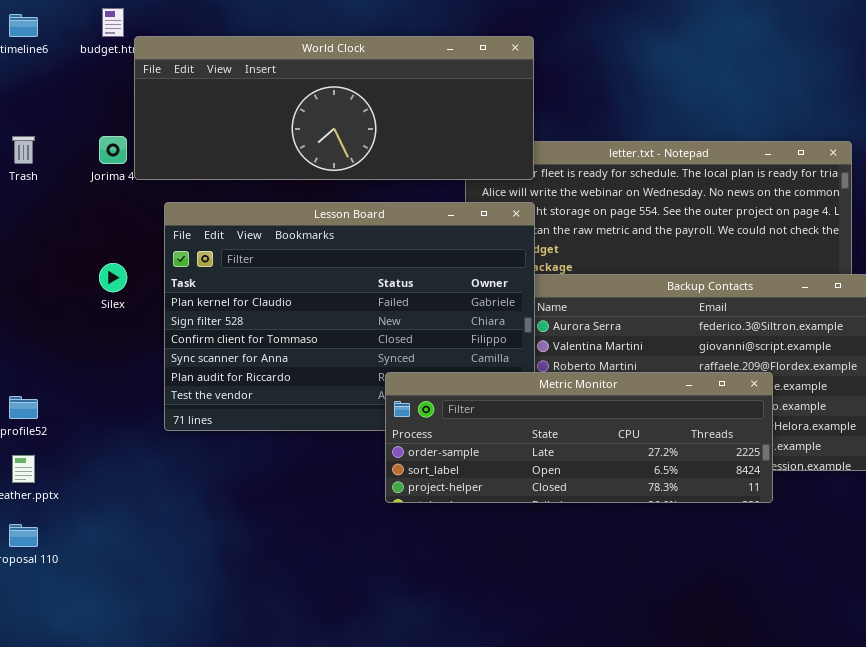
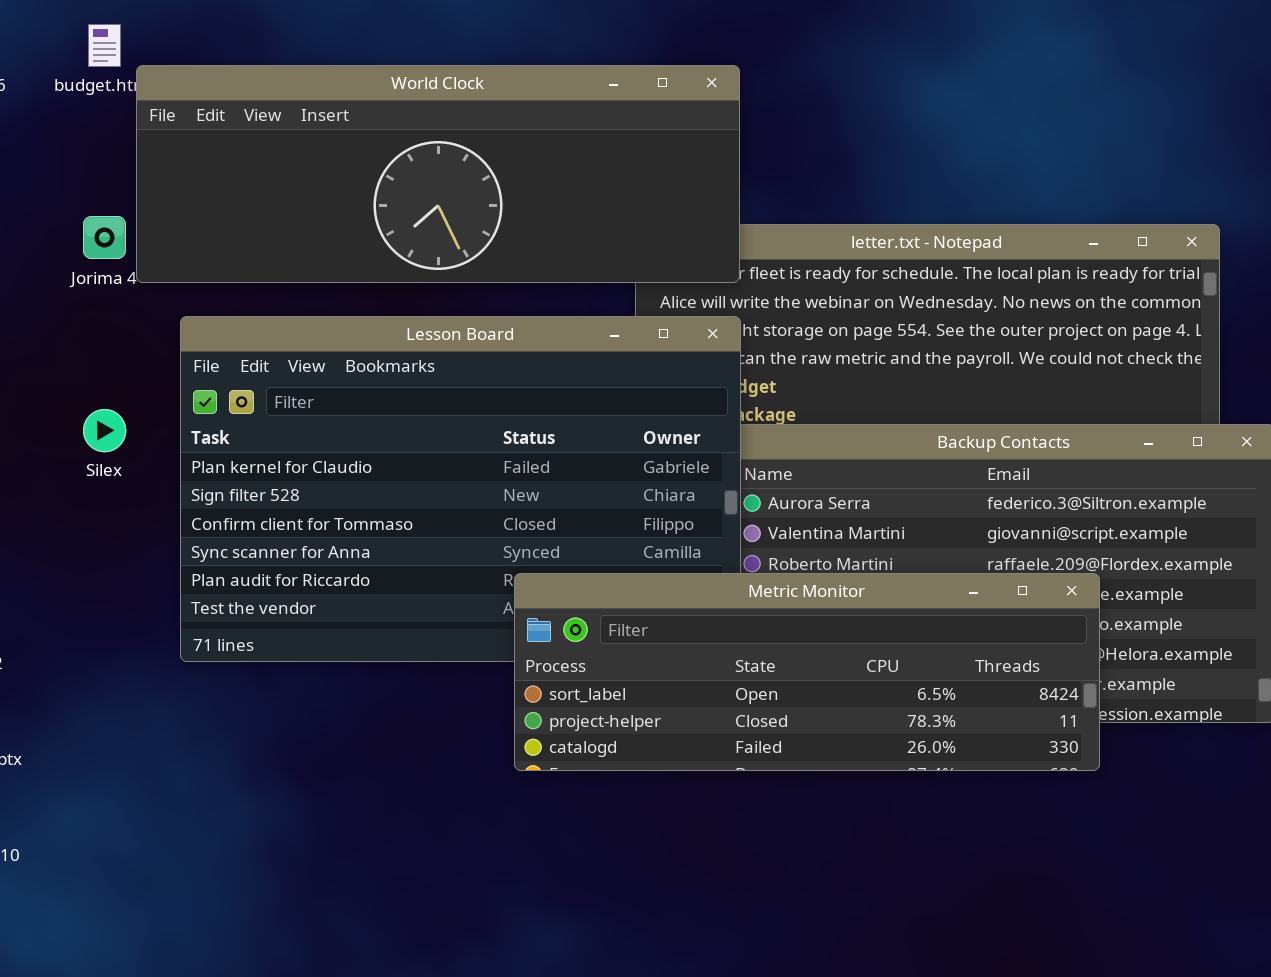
Metric Monitor: [385,372,773,503] -> [514,573,1100,771], scrolled down 1 row

